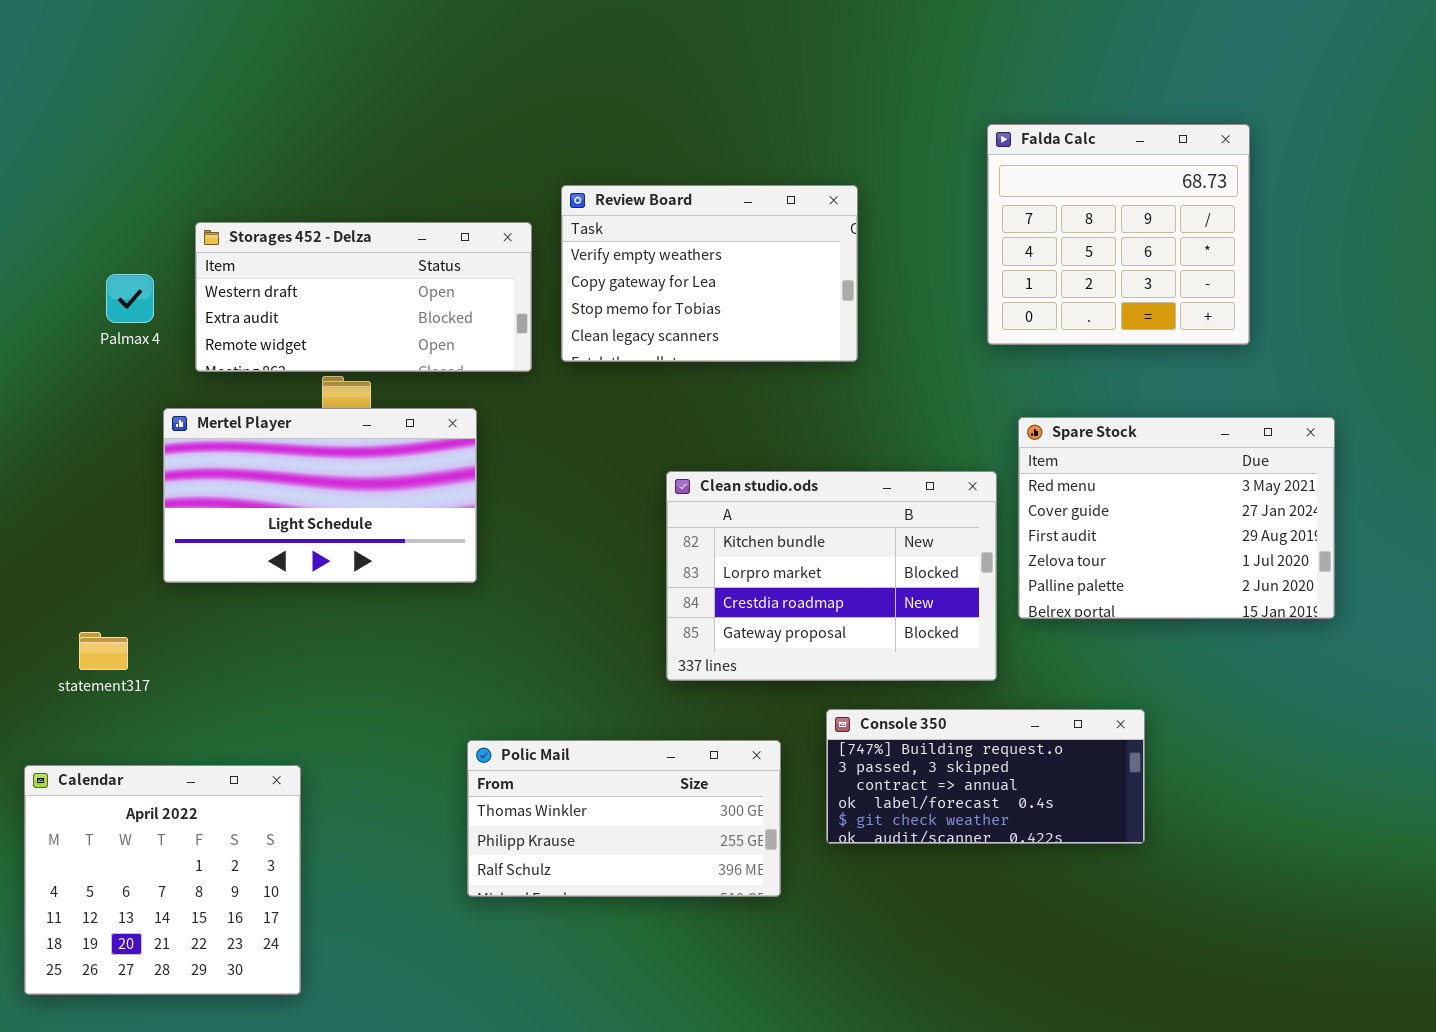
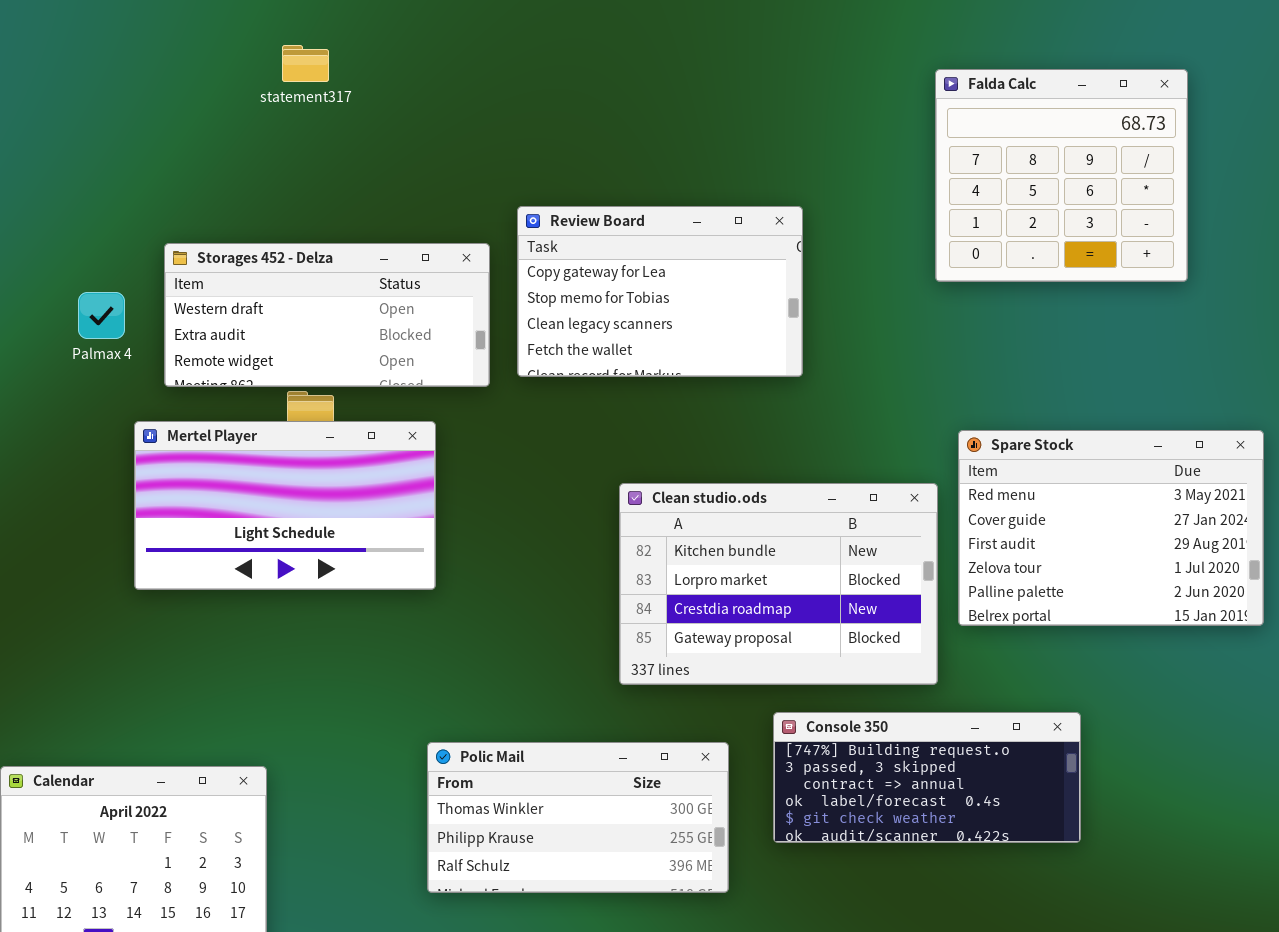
Falda Calc: [987,124,1250,345] -> [935,69,1188,282], moved
Review Board: [561,185,858,362] -> [517,206,803,377], scrolled down 1 row
statement317: [79,632,128,670] -> [282,45,329,82], moved

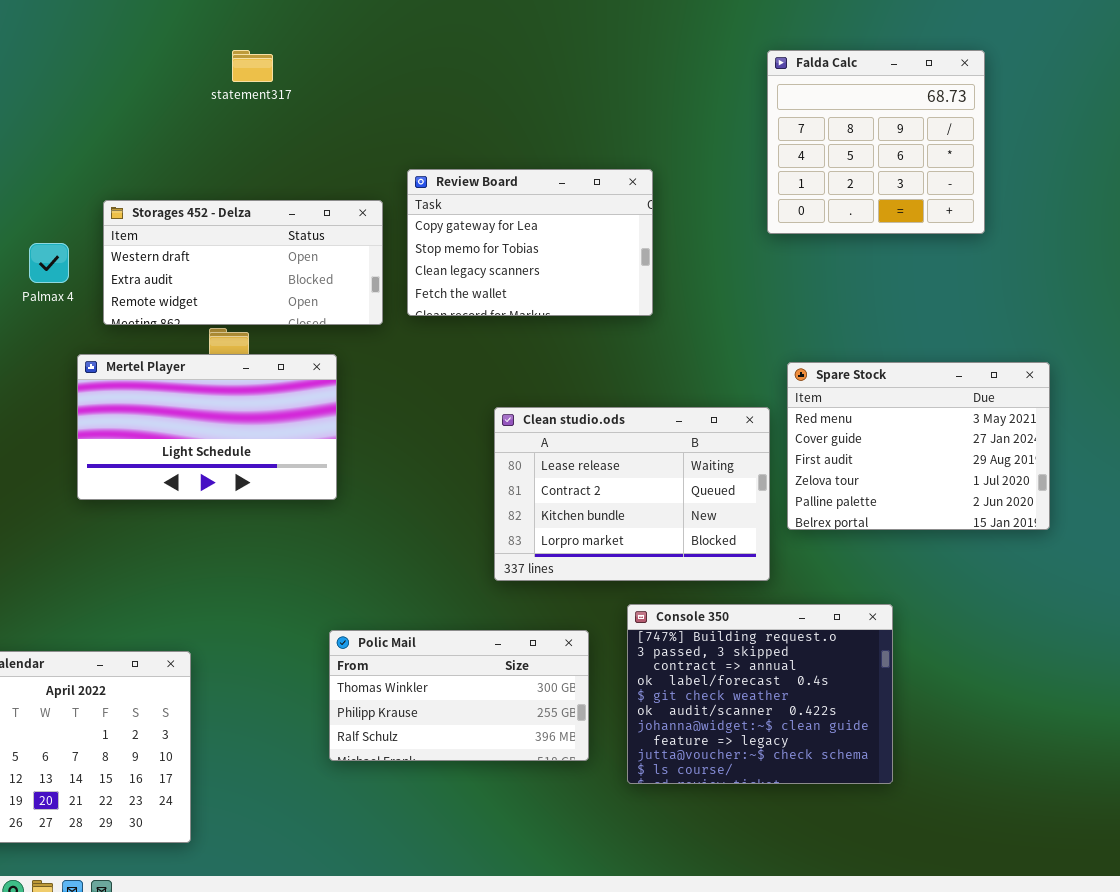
statement317: [282,45,329,82] -> [232,50,273,82], moved
Clean studio.ods: [619,483,938,685] -> [494,407,770,581], scrolled up 2 rows
Console 350: [773,712,1081,843] -> [627,604,893,784], resized

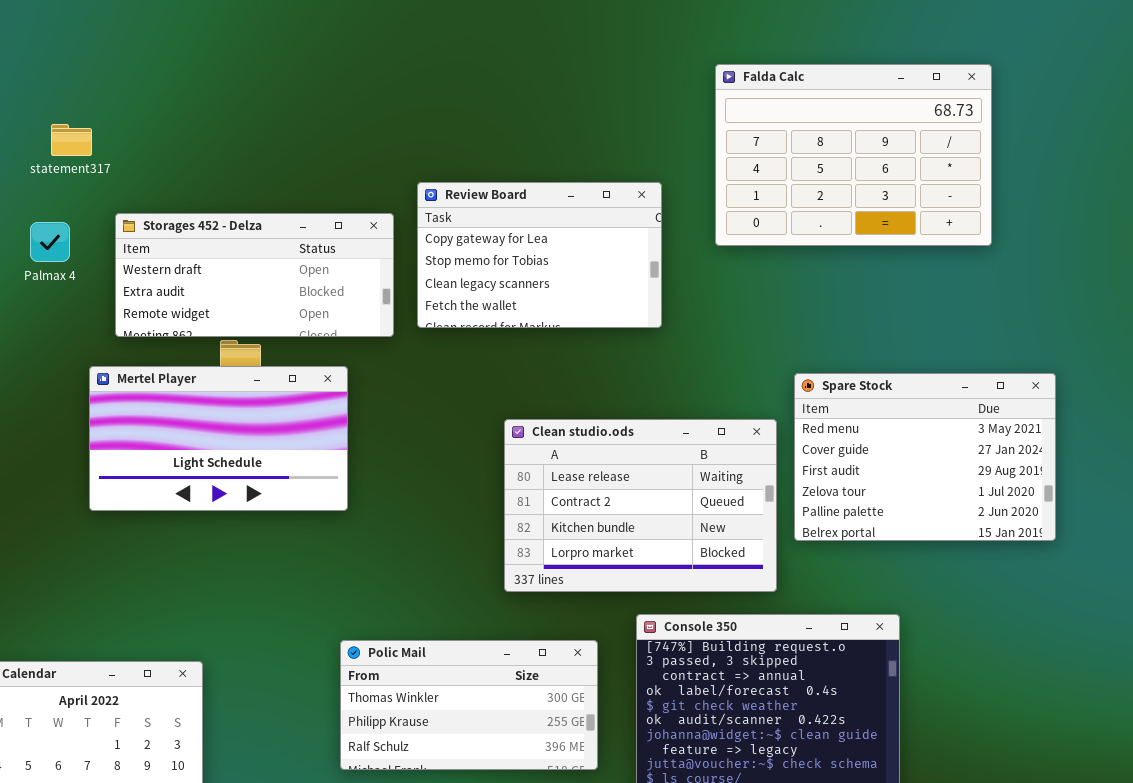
statement317: [232,50,273,82] -> [51,124,92,156], moved
Falda Calc: [767,50,985,234] -> [715,64,992,246], resized
Palmax 4: [29,243,69,283] -> [30,222,70,262], moved

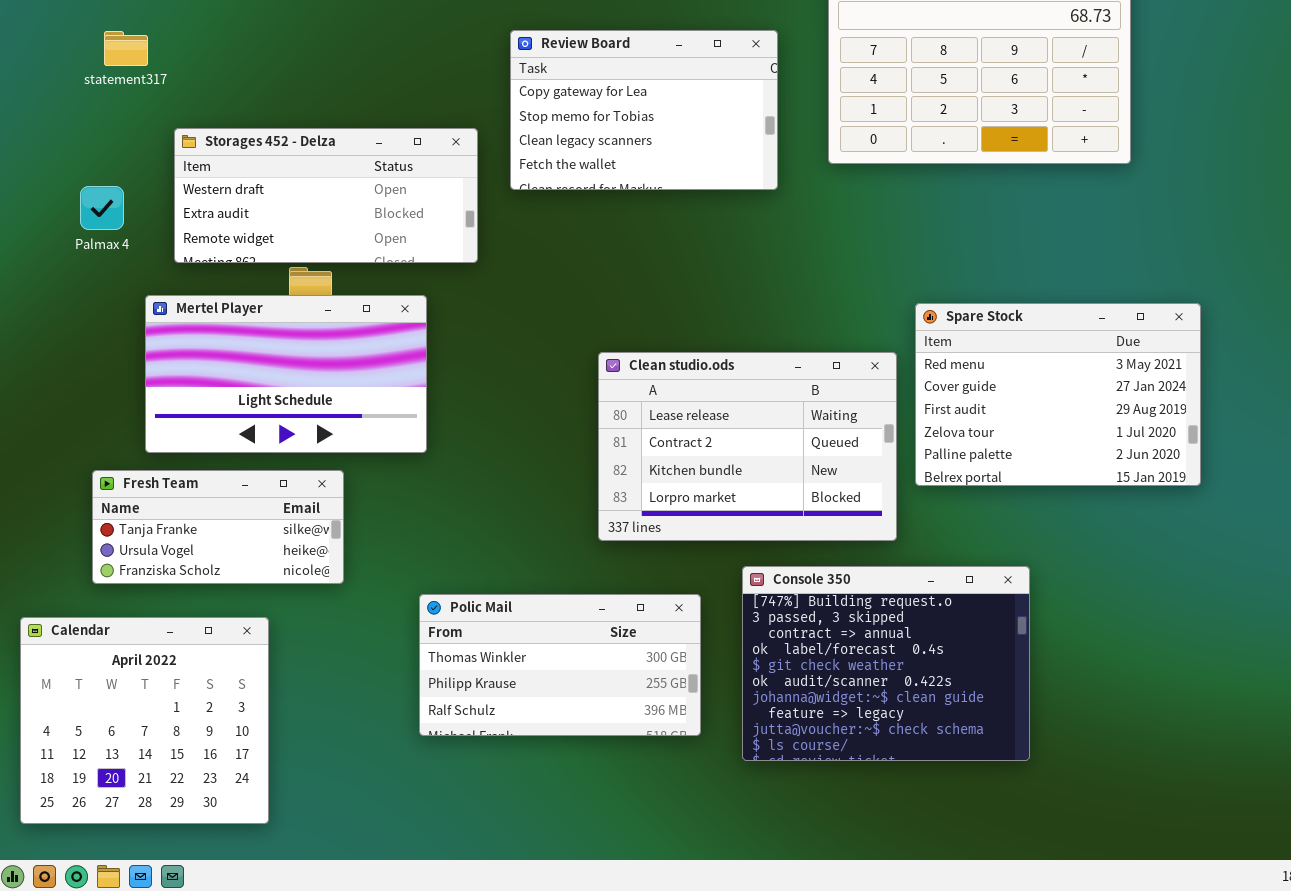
Review Board: [417,182,662,328] -> [510,30,778,190], moved
Palmax 4: [30,222,70,262] -> [80,186,124,230], moved
Fresh Team: none -> [92,470,344,584], opened

